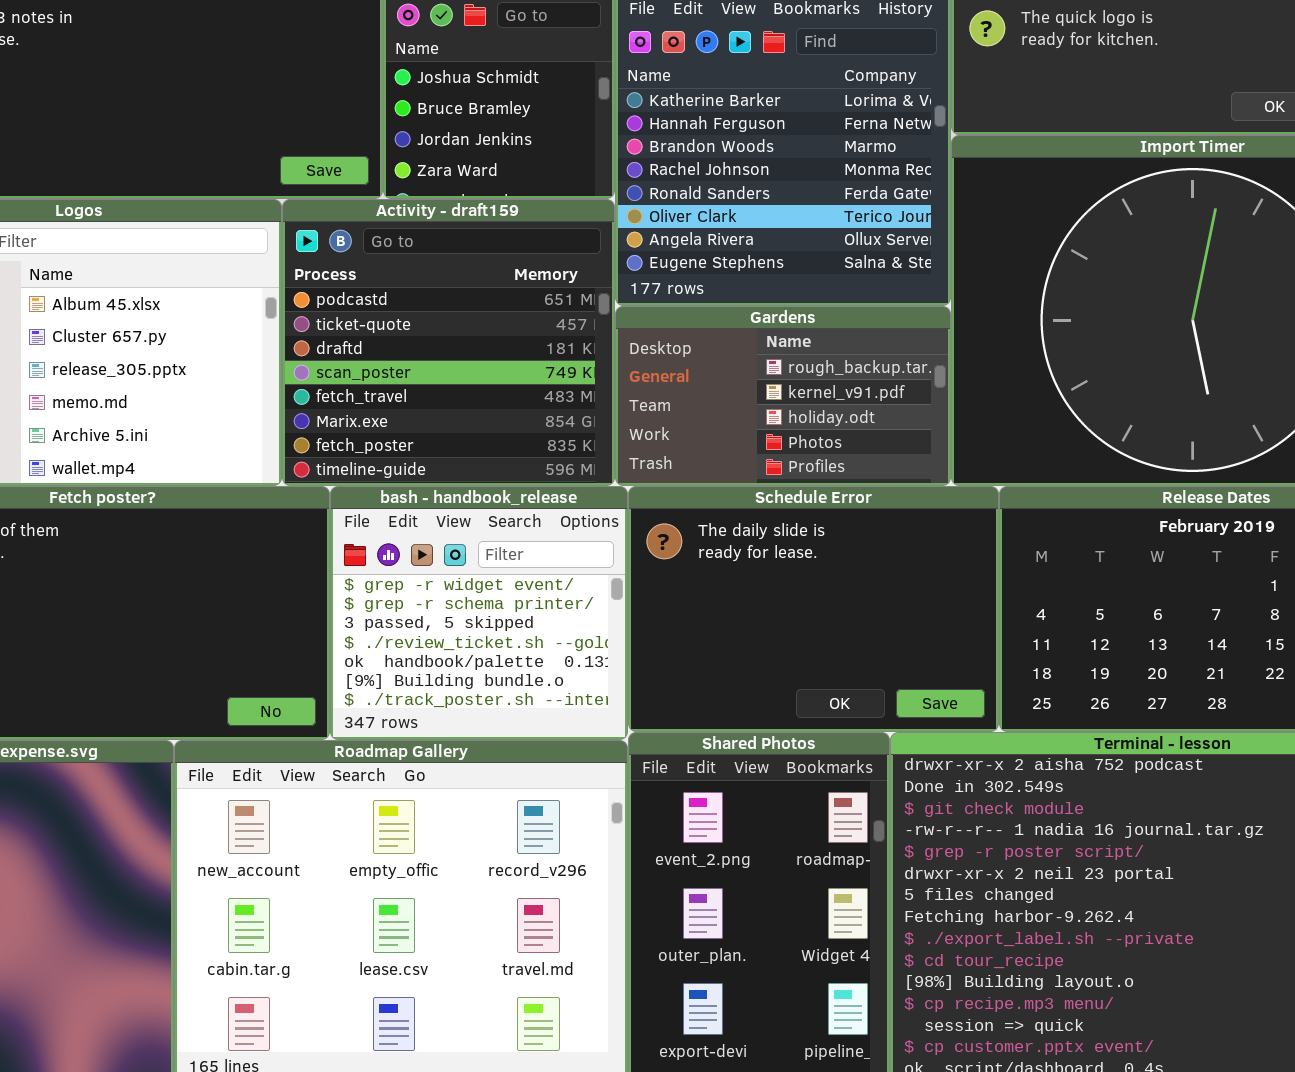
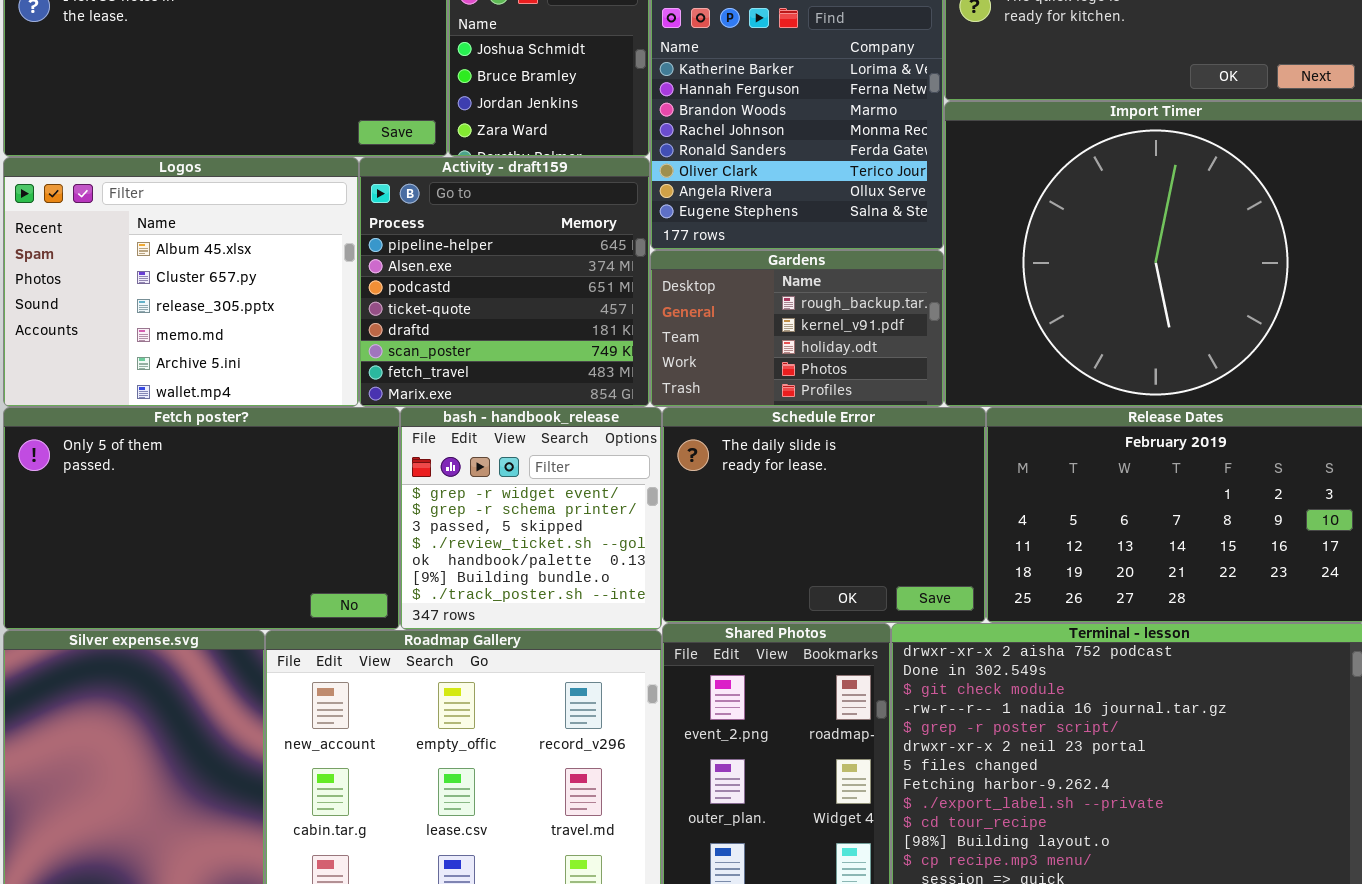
Activity - draft159: [282,199,615,486] -> [359,157,650,407], scrolled up 2 rows

